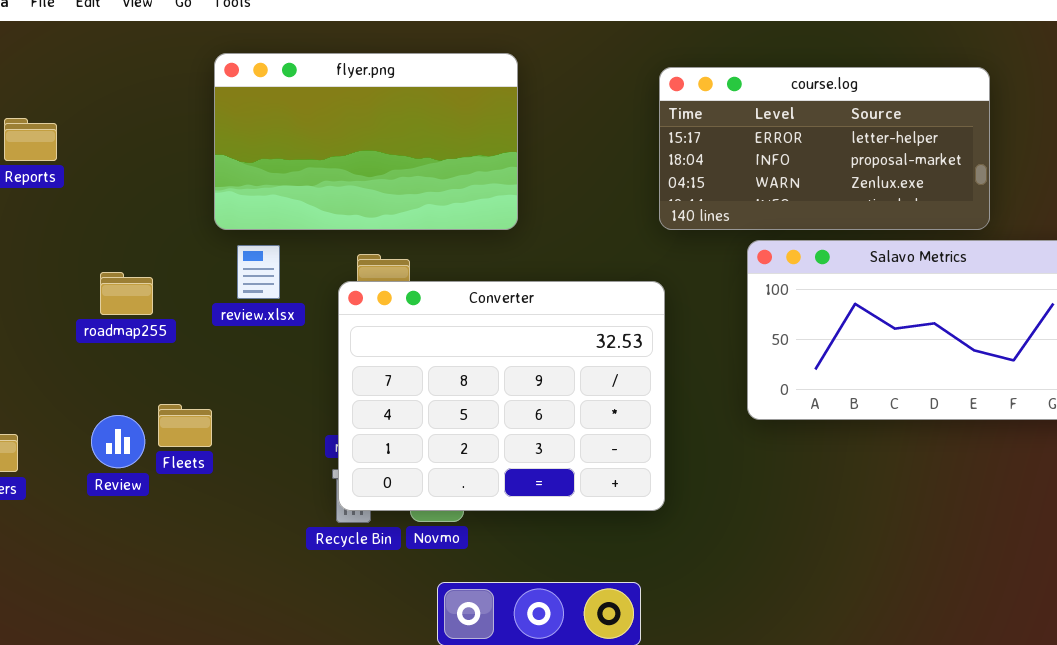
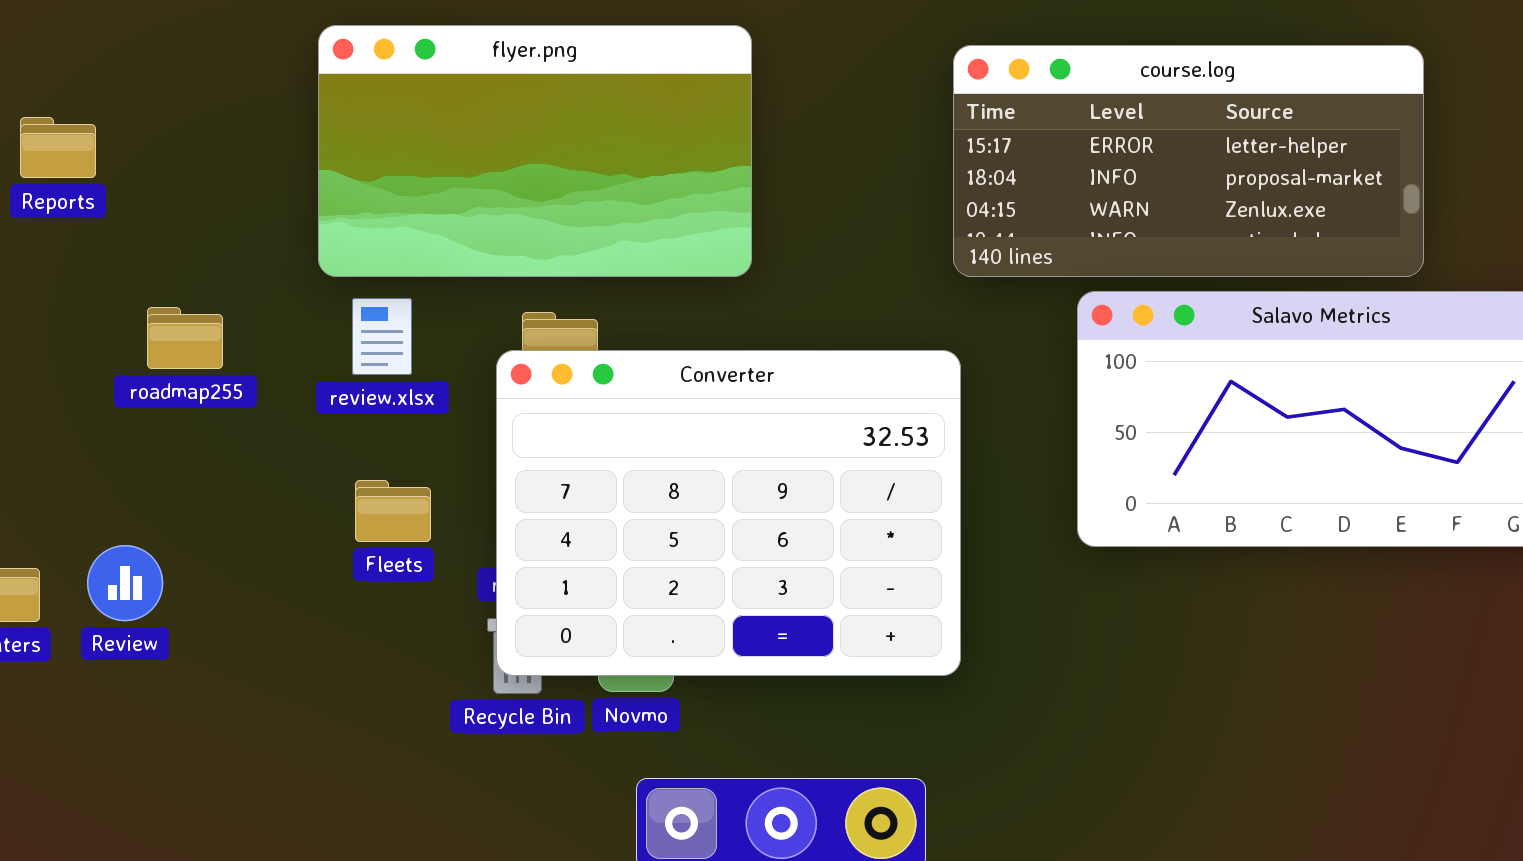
roadmap255: [100,272,153,315] -> [147,307,223,369], moved
Fleets: [158,404,212,447] -> [355,480,431,542], moved
Review: [91,415,145,468] -> [87,545,163,621], moved

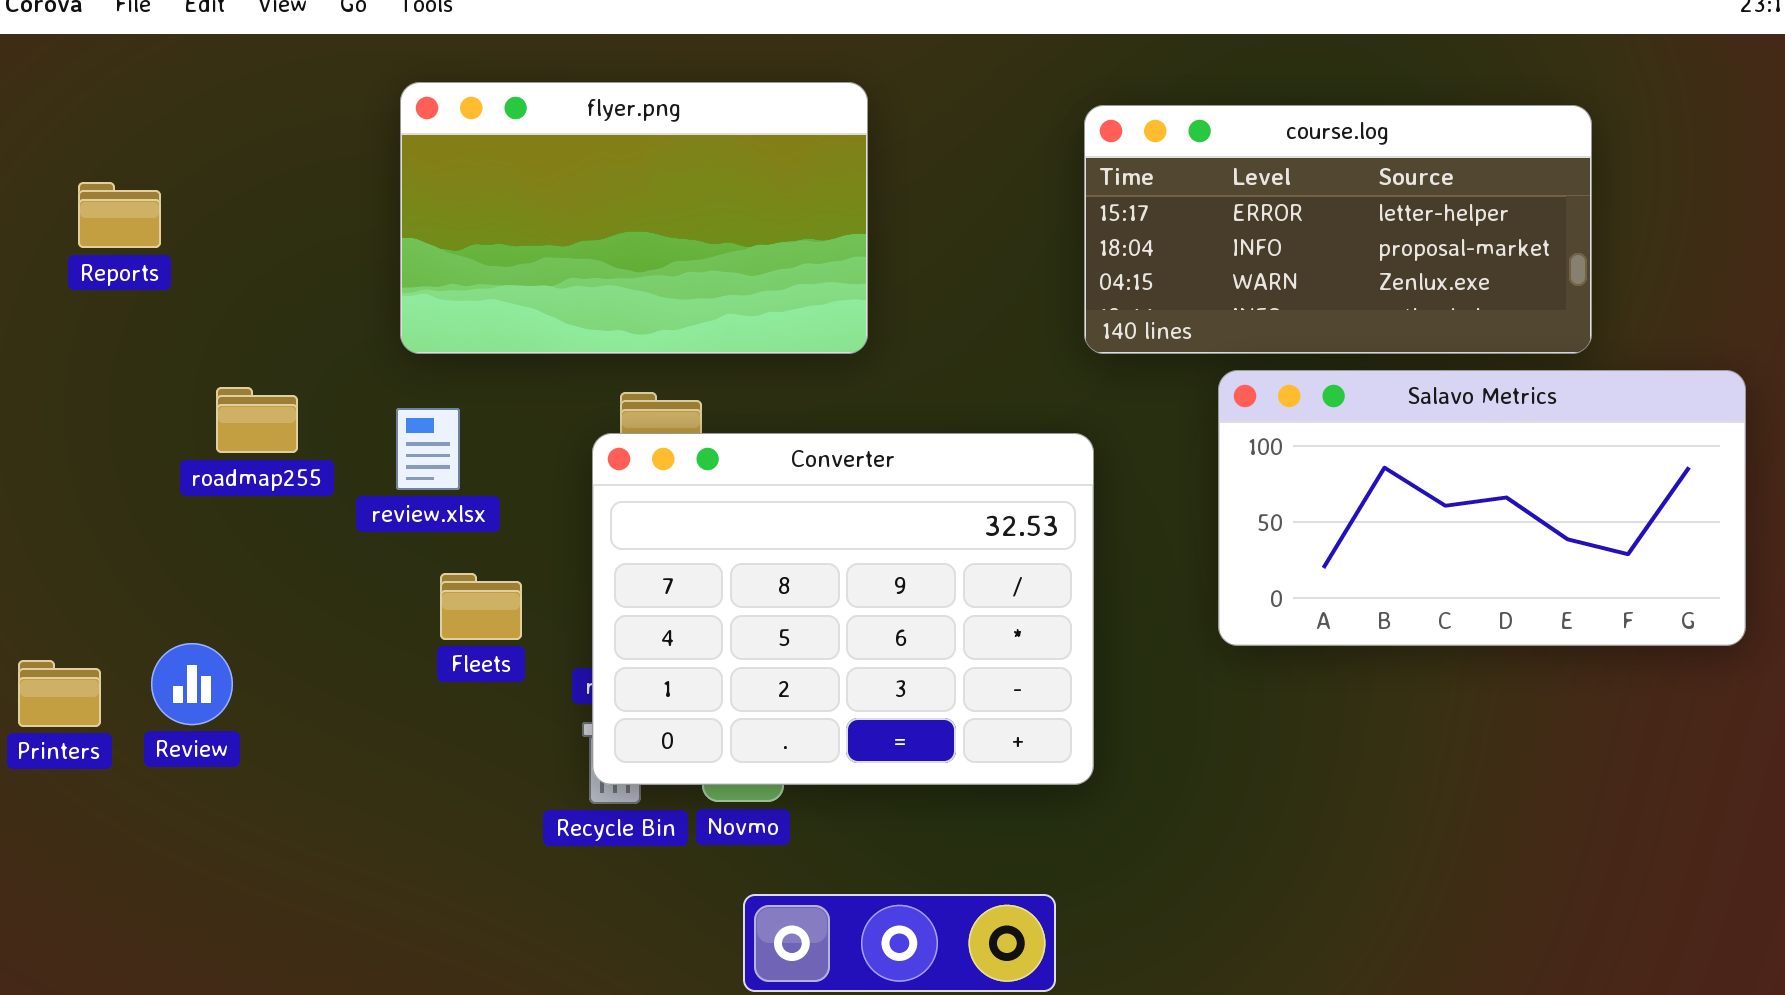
review.xlsx: [352,298,412,375] -> [396,408,460,490], moved

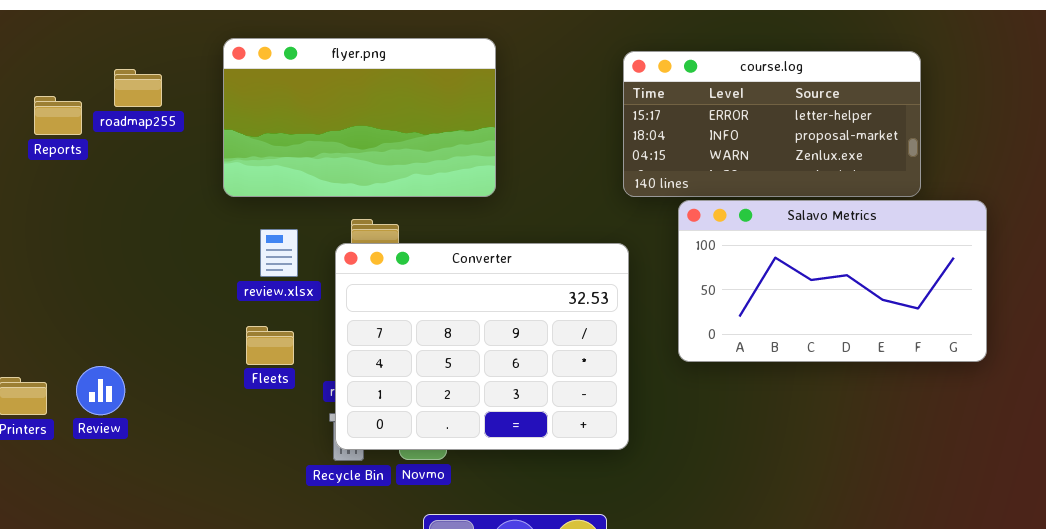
Salavo Metrics: [1218,370,1746,646] -> [678,200,987,362], moved
roadmap255: [216,387,298,453] -> [114,69,162,107], moved
review.xlsx: [396,408,460,490] -> [260,229,298,277], moved

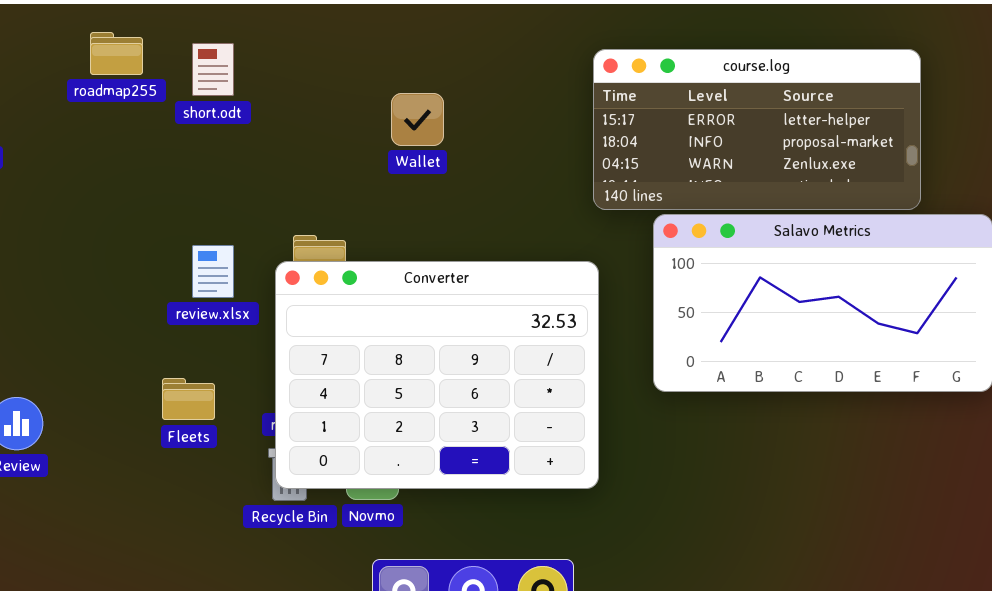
flyer.png: [223,38,496,197] -> none, closed
roadmap255: [114,69,162,107] -> [90,32,143,75], moved
Fleets: [246,326,294,365] -> [162,378,215,420], moved

